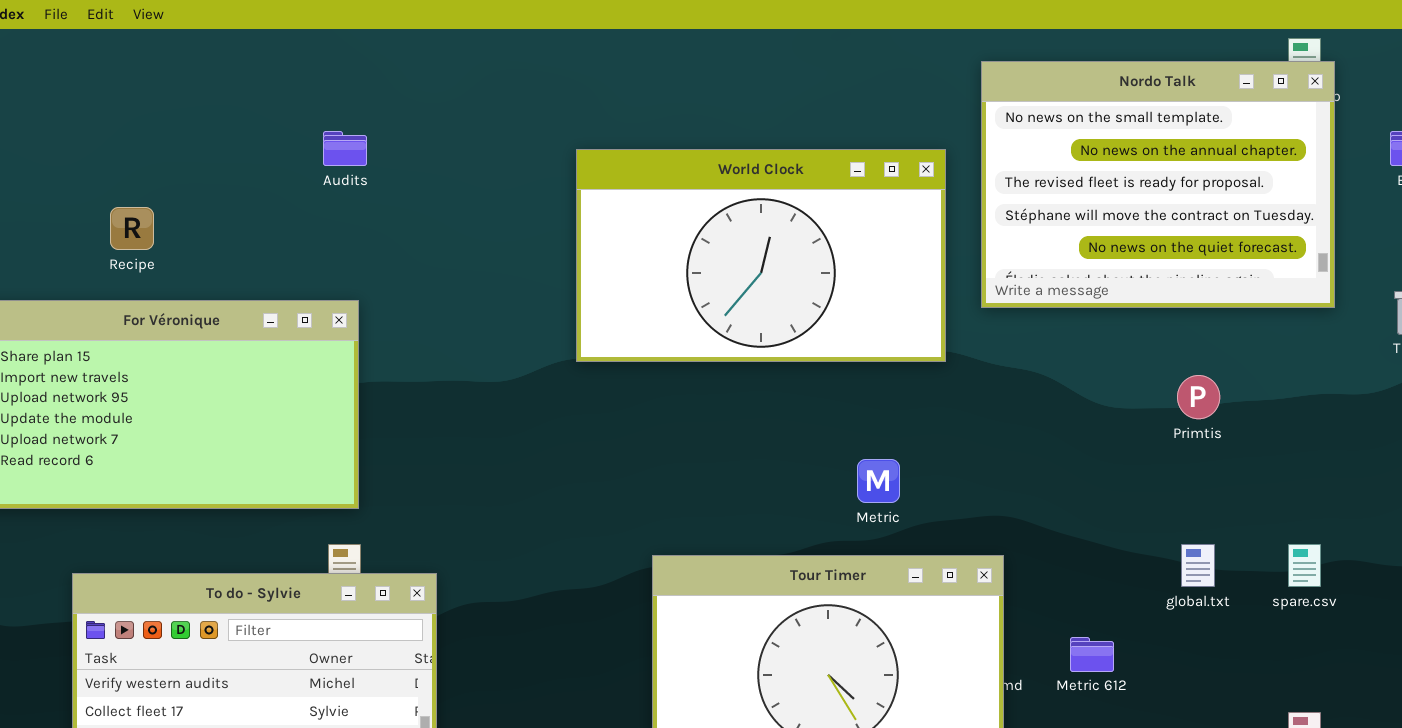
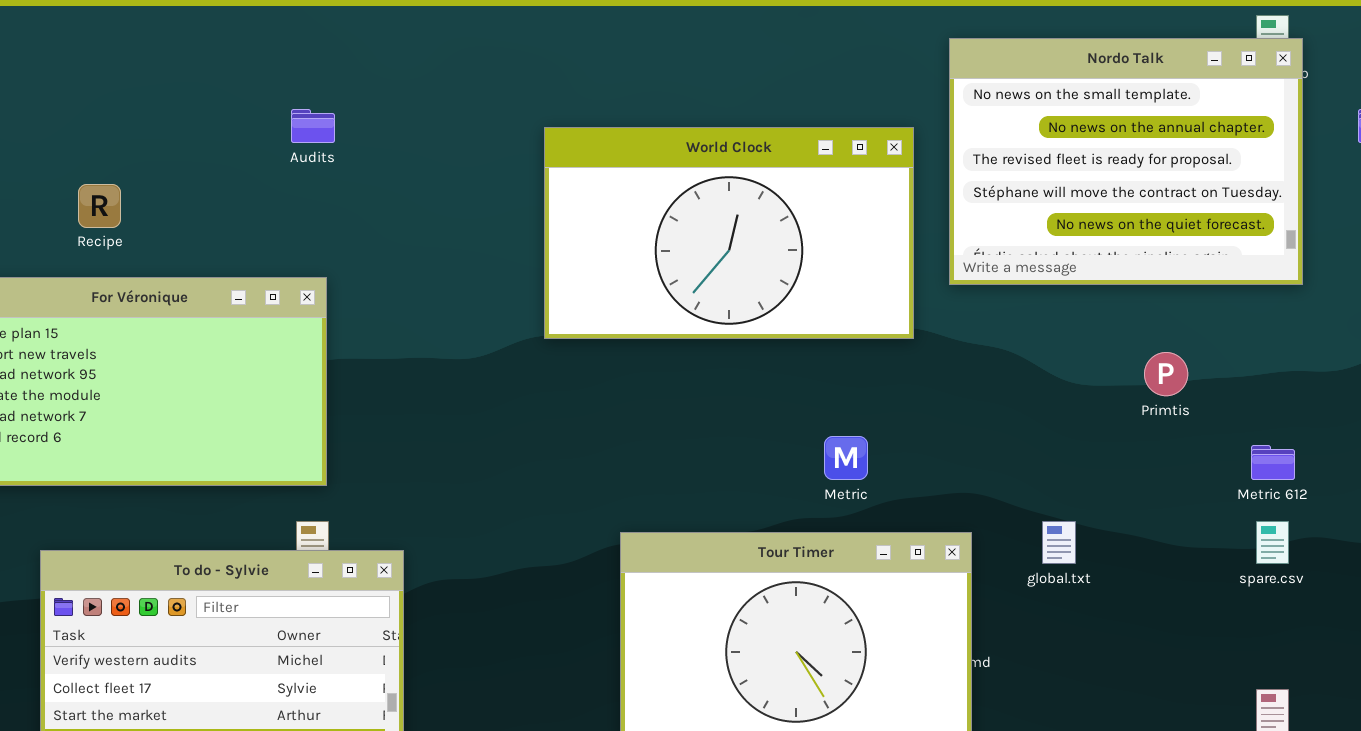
global.txt: [1181,544,1215,587] -> [1042,521,1076,564], moved
Metric 612: [1070,637,1114,672] -> [1251,445,1295,480], moved

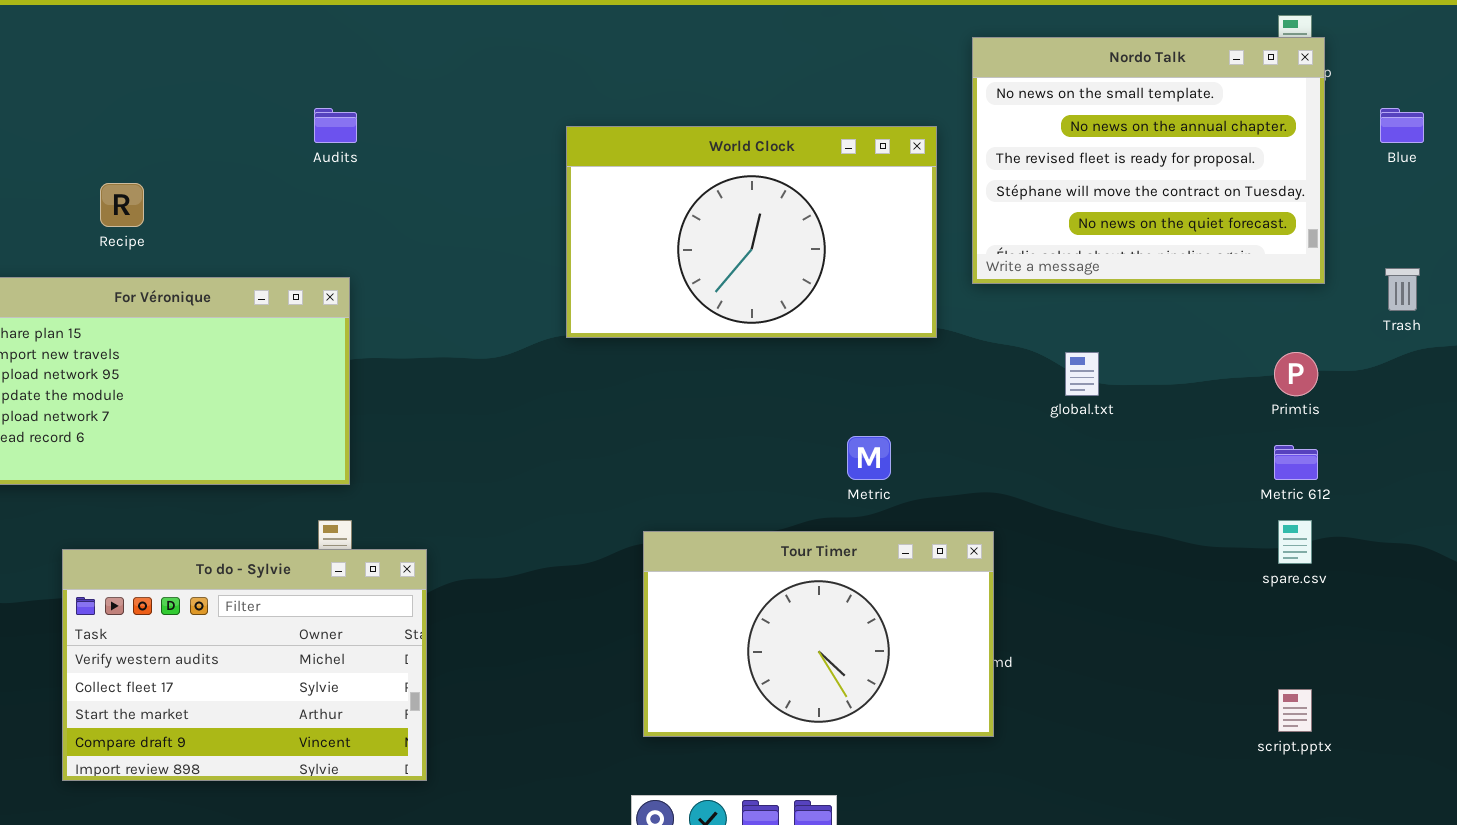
Primtis: [1144,352,1188,396] -> [1274,352,1318,396], moved
global.txt: [1042,521,1076,564] -> [1065,352,1099,396], moved

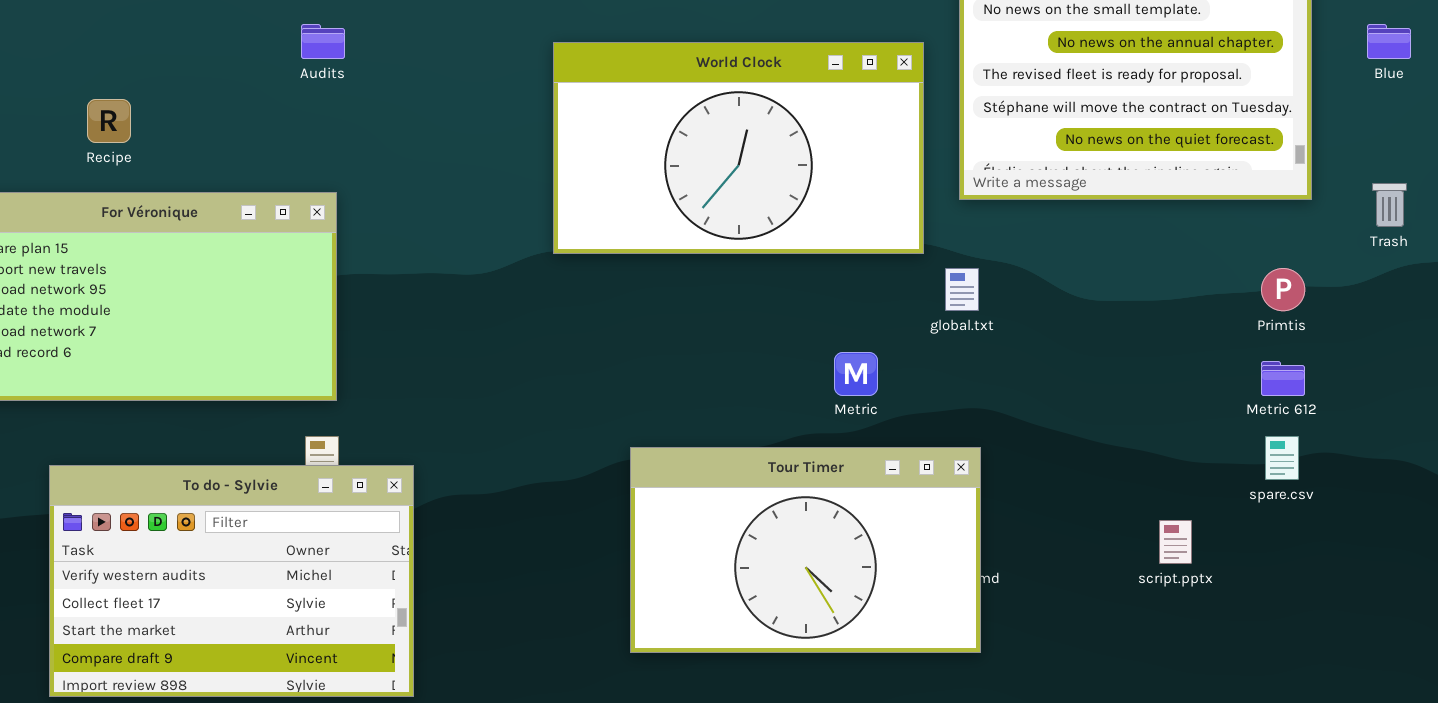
global.txt: [1065,352,1099,396] -> [945,268,979,311], moved
script.pptx: [1278,689,1312,732] -> [1159,520,1192,564], moved

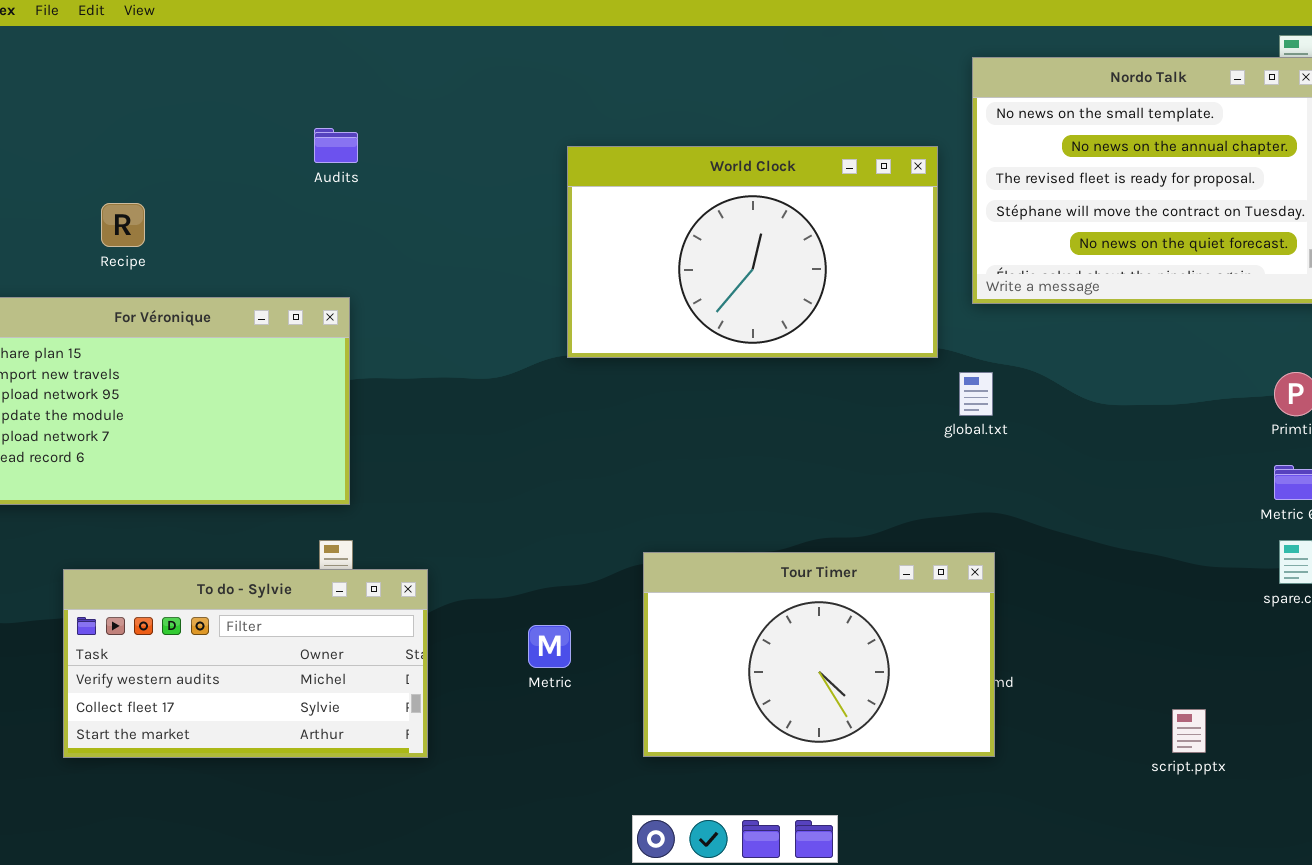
Metric: [834,352,878,396] -> [528,625,571,668], moved
To do - Sylvie: [49,465,414,697] -> [63,569,428,758], resized
script.pptx: [1159,520,1192,564] -> [1172,709,1206,753], moved

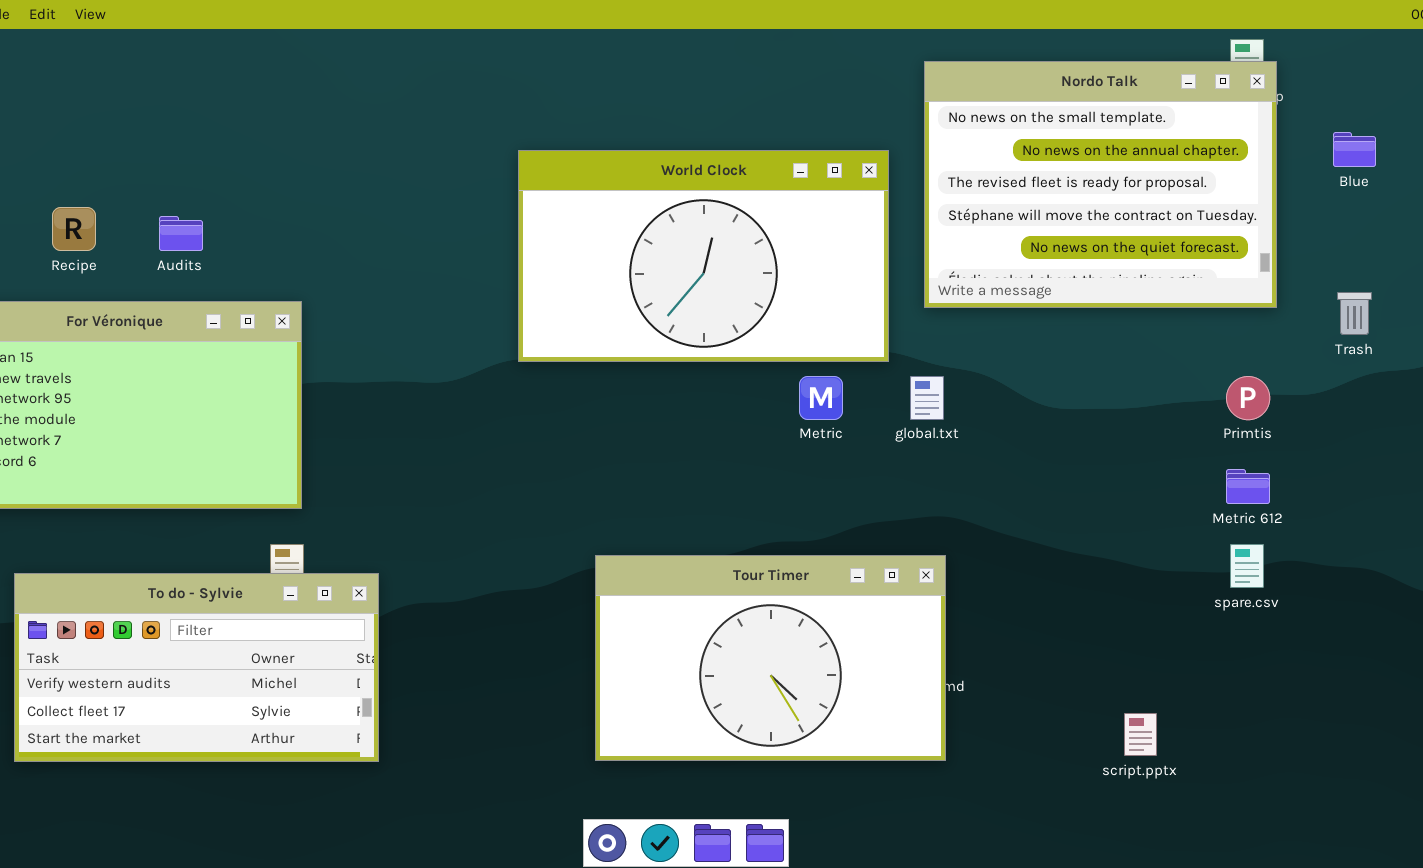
Audits: [314,128,358,163] -> [159,216,203,251], moved
Metric: [528,625,571,668] -> [799,376,843,420], moved

